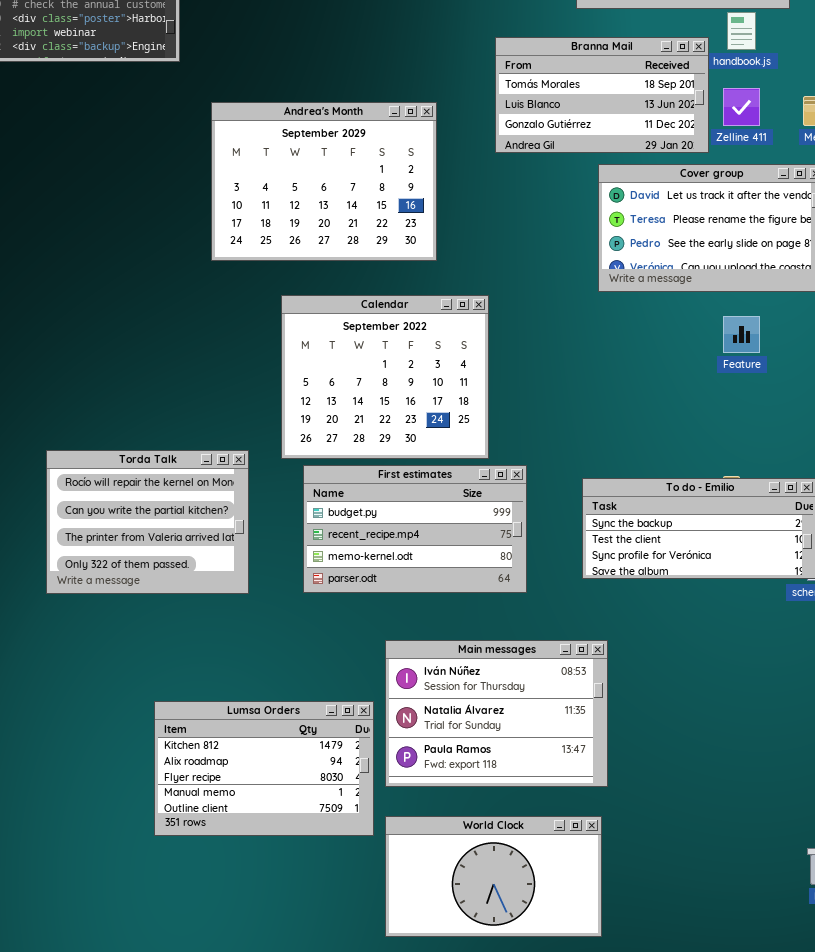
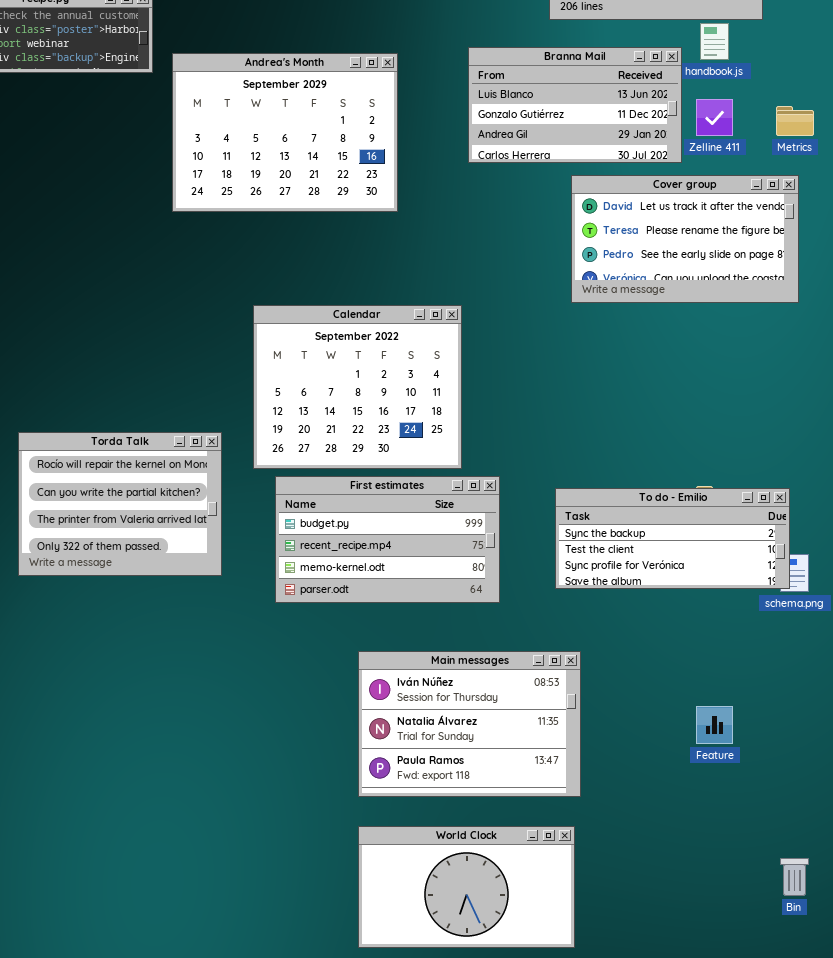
Branna Mail: [495,37,709,153] -> [468,47,682,163], scrolled down 1 row
Andrea's Month: [211,102,437,261] -> [172,53,398,212], moved
Feature: [723,316,760,353] -> [696,706,733,744], moved
Torda Talk: [46,450,249,594] -> [18,432,222,576], moved
Lumsa Orders: [154,701,374,836] -> none, closed

